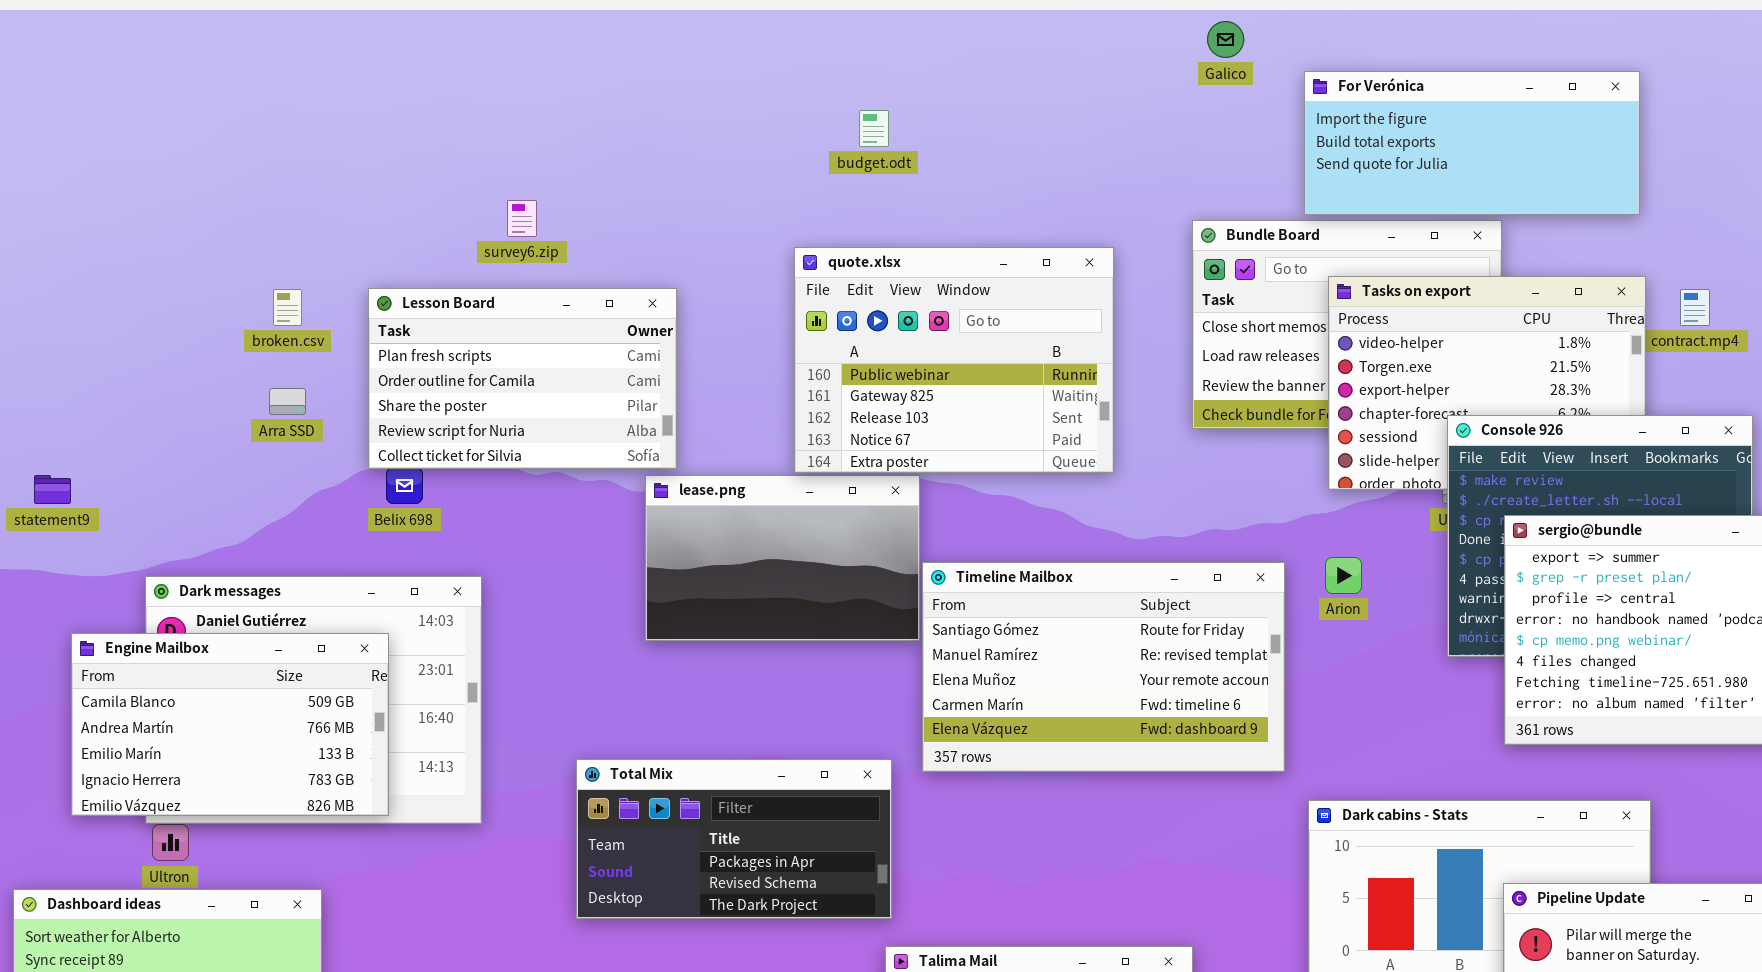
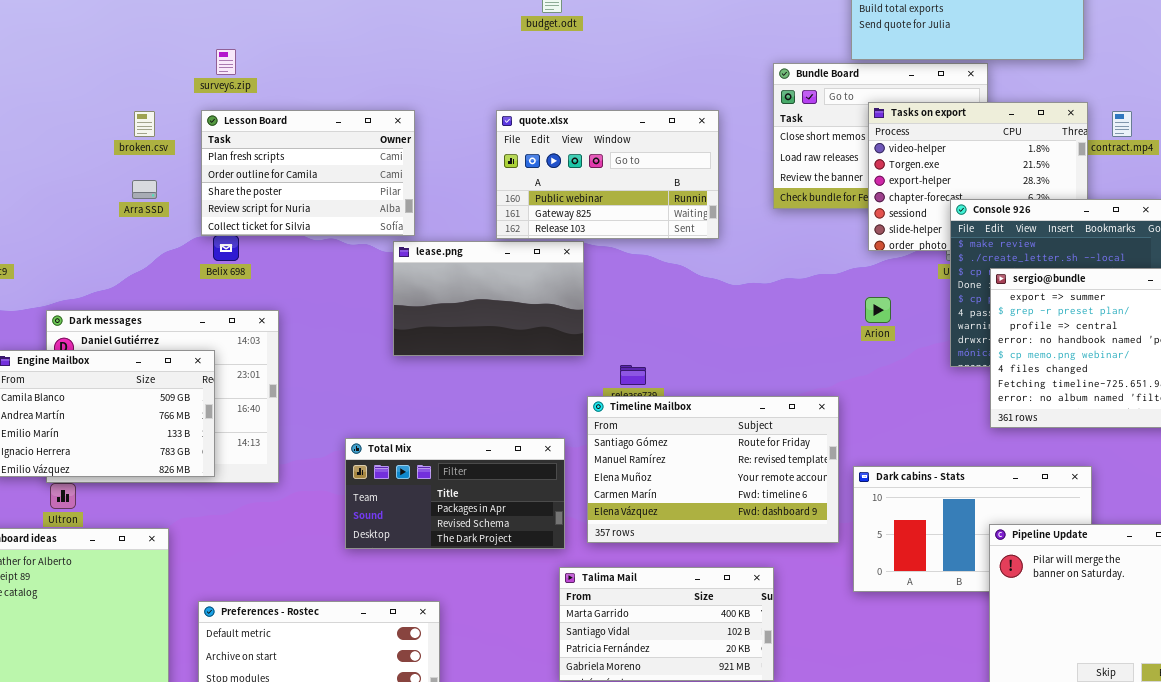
survey6.zip: [507,200,537,237] -> [216,49,236,75], moved
quote.xlsx: [794,247,1114,473] -> [496,110,719,239], resized
Timeline Mailbox: [922,562,1285,772] -> [587,396,839,543], moved

